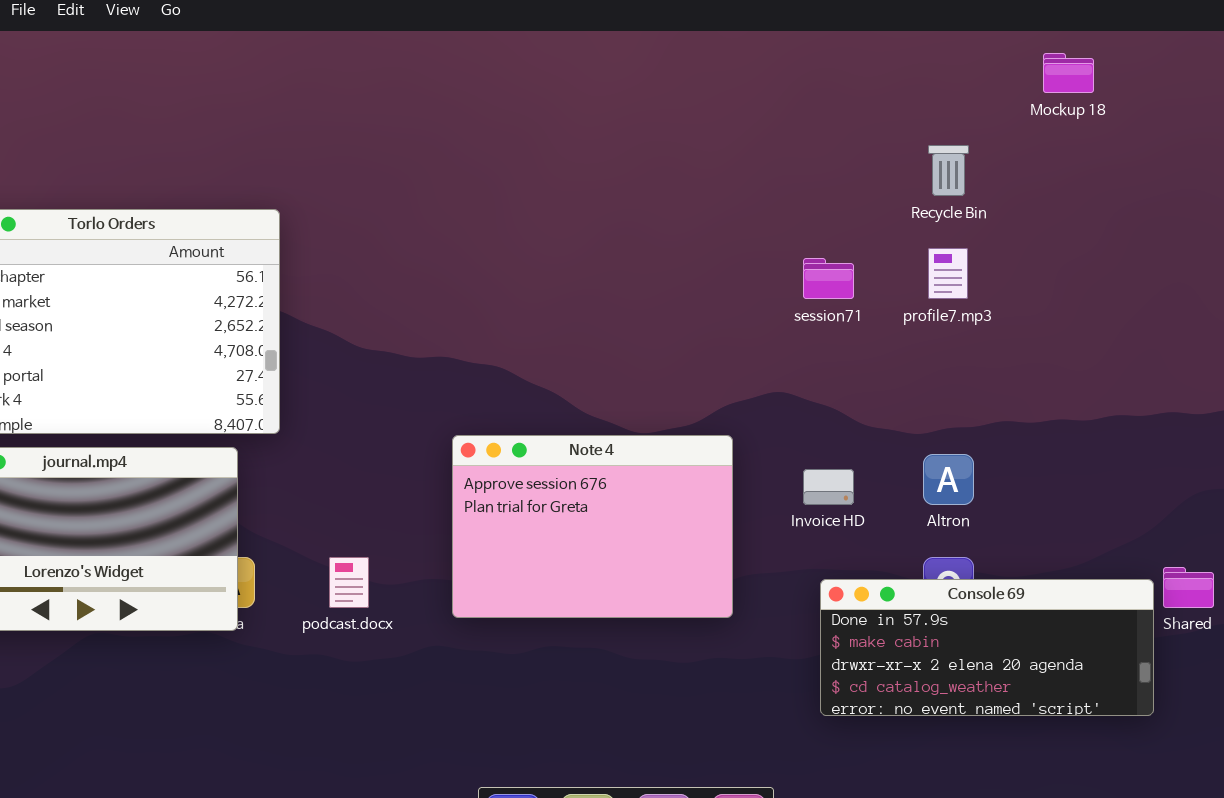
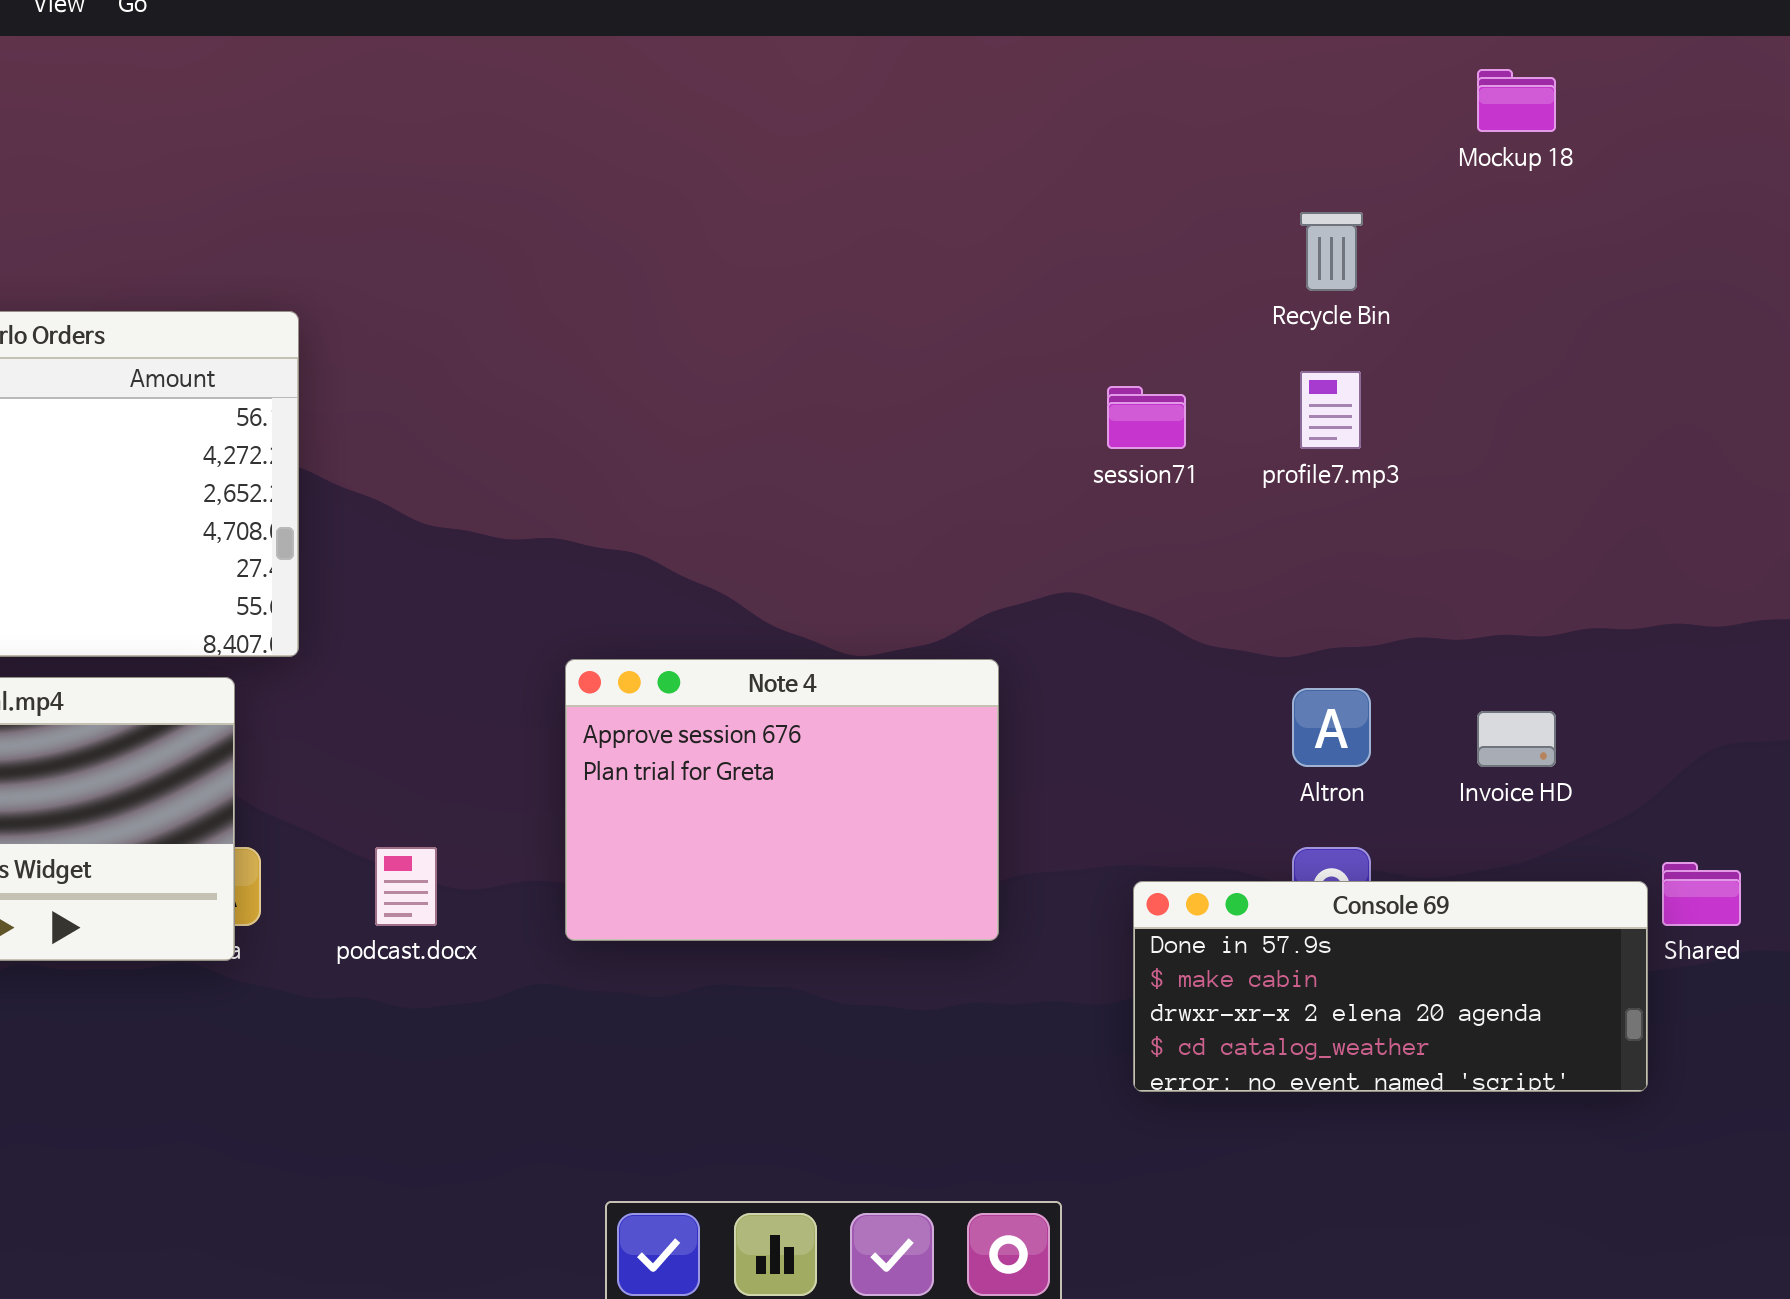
Invoice HD: [803,469,854,505] -> [1477,711,1556,767], moved

